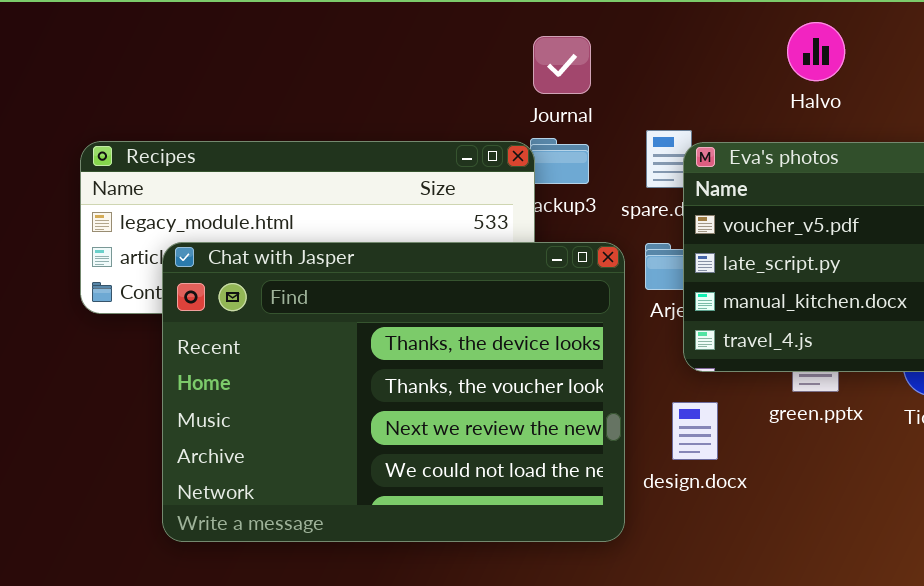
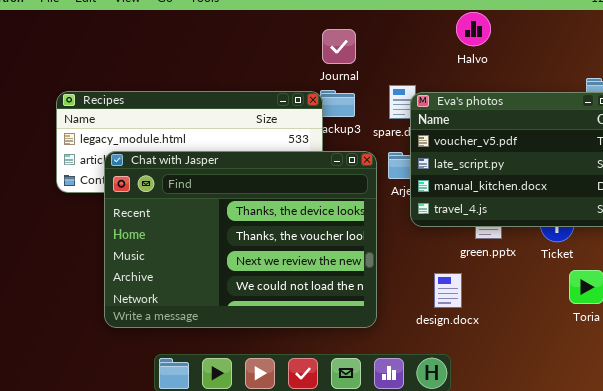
Halvo: [787,22,845,81] -> [456,12,491,46], moved
design.docx: [672,402,718,460] -> [434,273,462,308], moved

